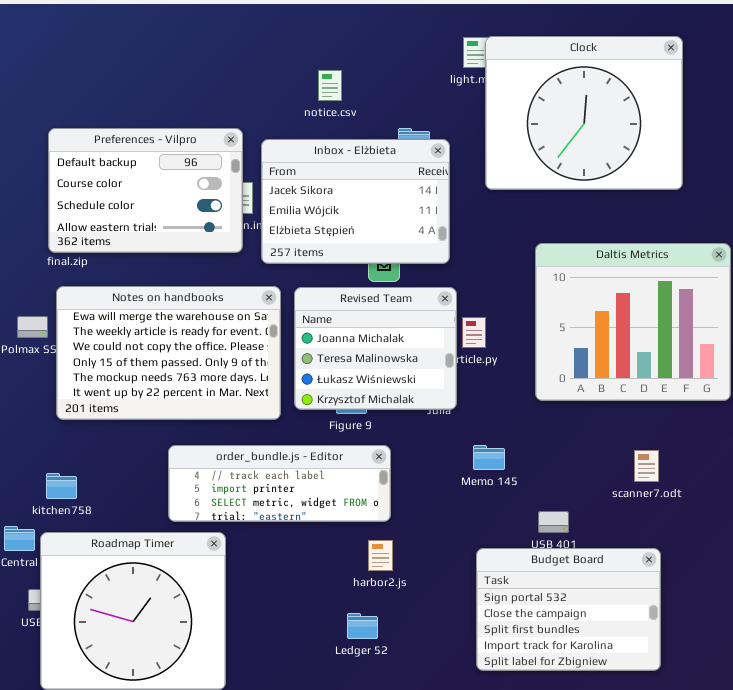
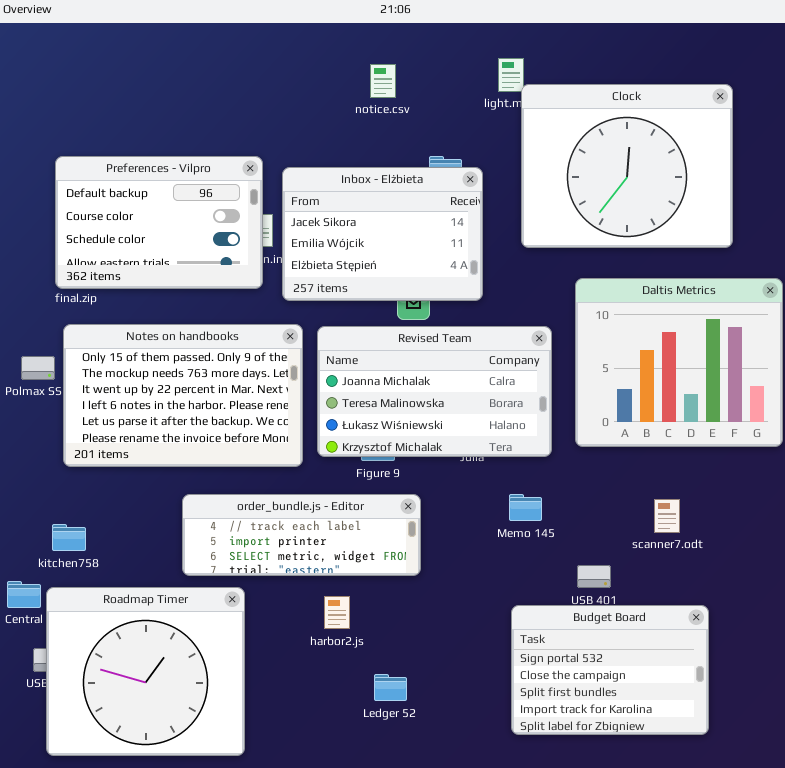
Clock: [485,36,683,190] -> [521,84,733,248], moved
notice.csv: [318,70,342,101] -> [370,64,396,98], moved
Notes on handbooks: [56,286,281,420] -> [63,324,303,467], scrolled down 3 rows
Revised Team: [294,287,457,410] -> [317,326,552,457], resized
scanner7.odt: [634,450,659,482] -> [654,499,680,533], moved
harbor2.js: [368,540,393,571] -> [324,596,350,629], moved

